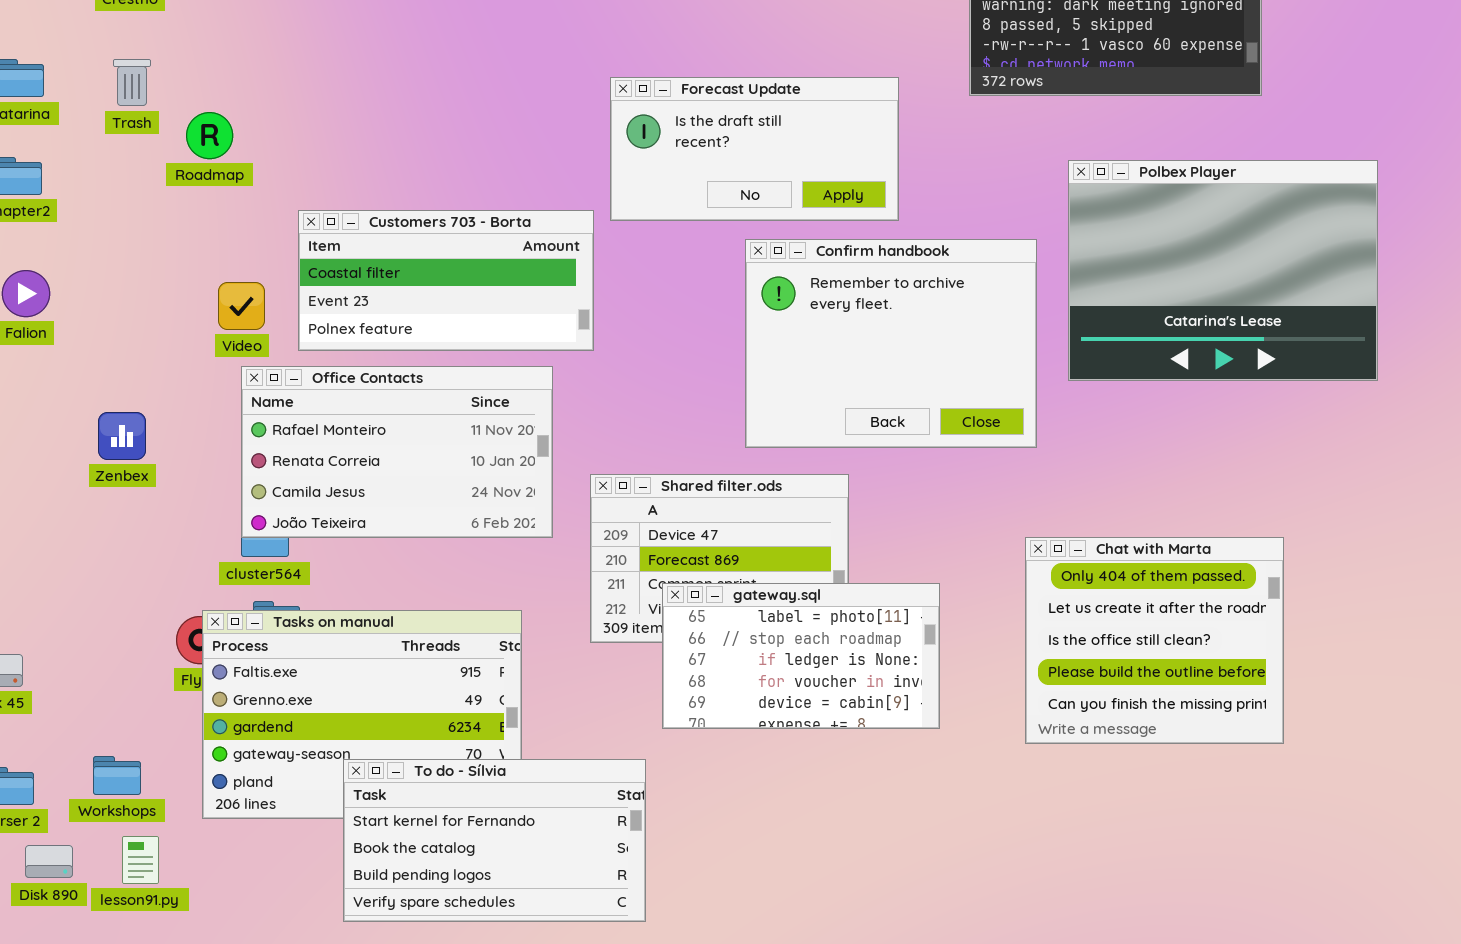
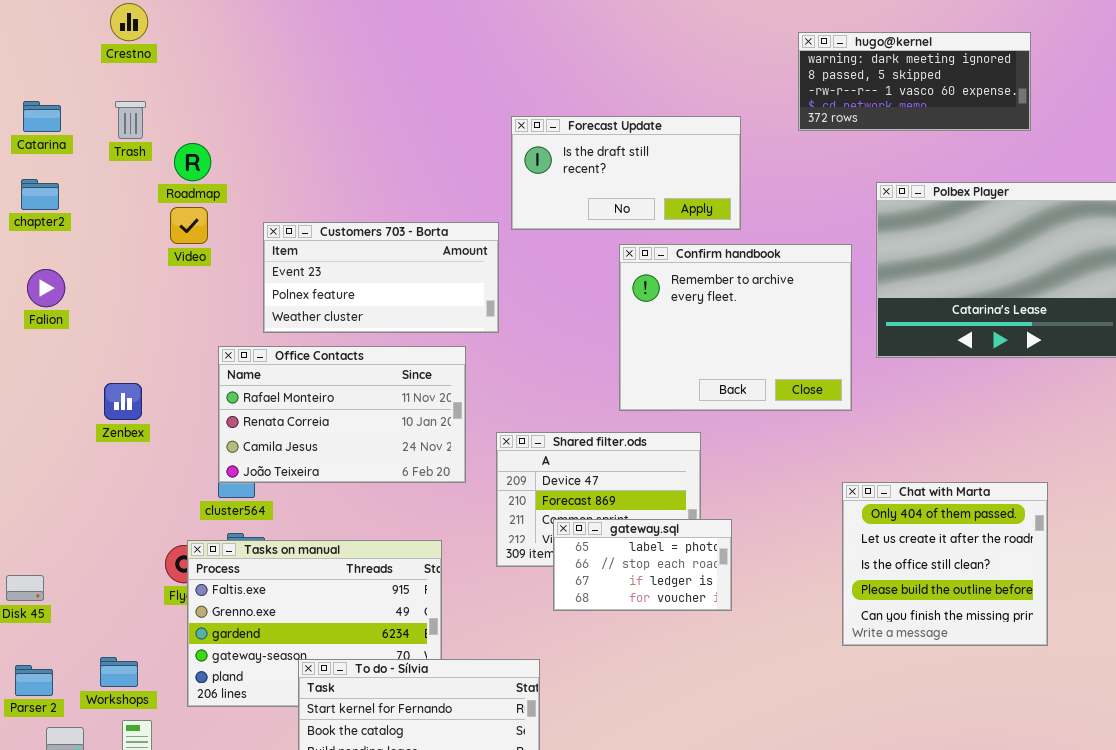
Customers 703 - Borta: [298,210,594,351] -> [263,222,499,333], scrolled down 1 row
Video: [218,282,265,330] -> [170,207,208,244], moved
gateway.sql: [662,583,940,729] -> [553,519,732,611], resized

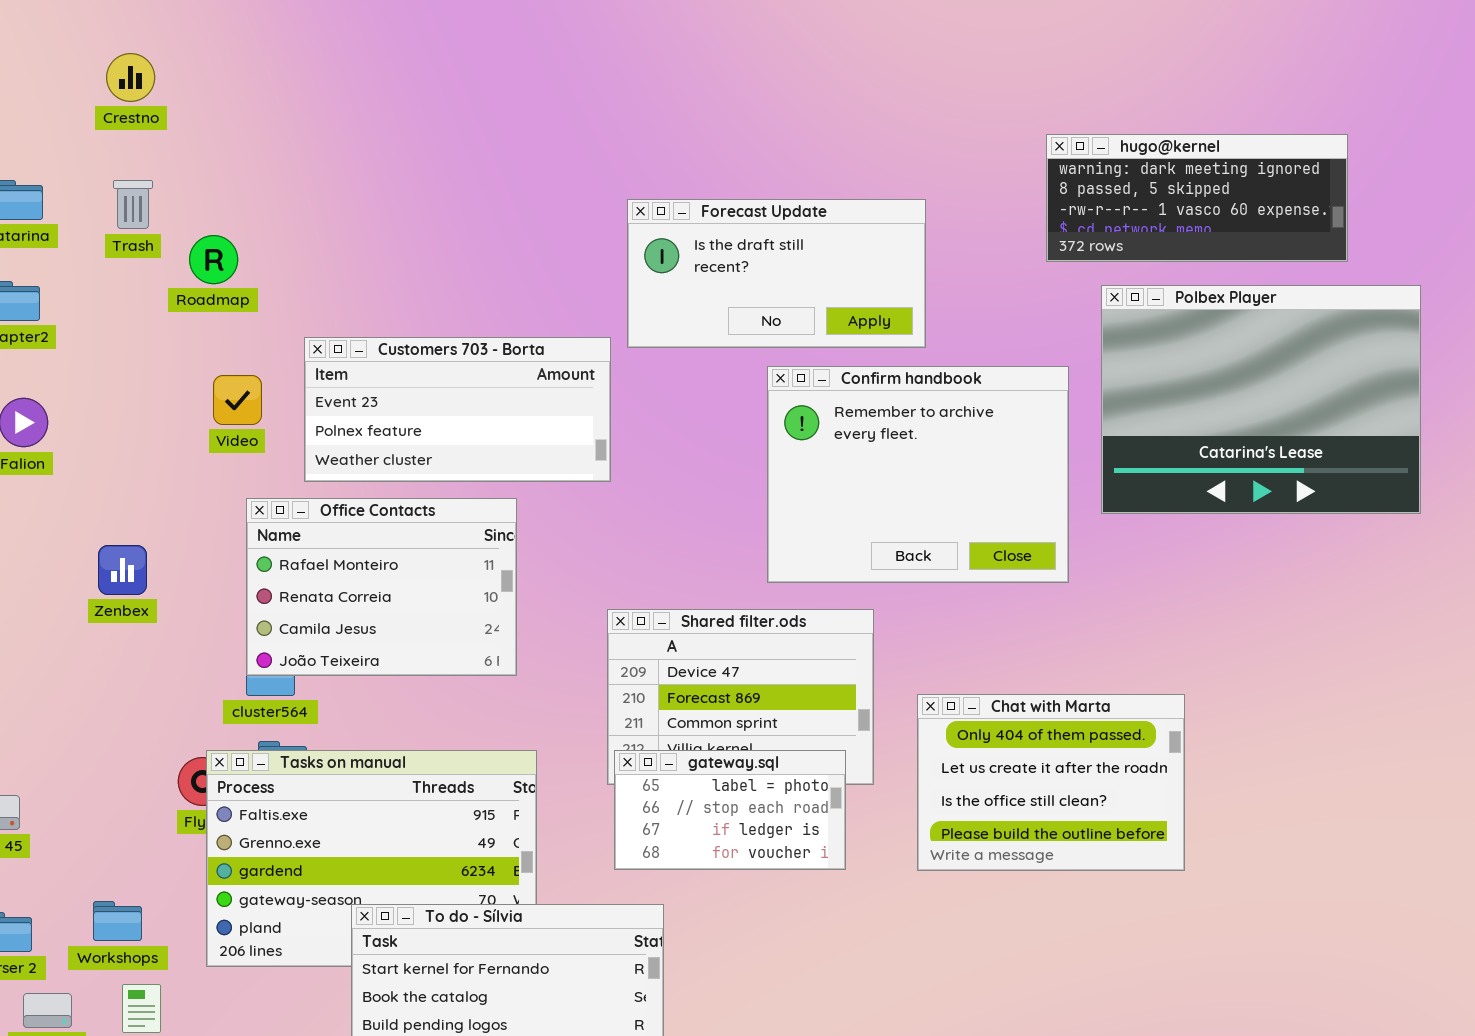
hugo@kernel: [798,32,1031,131] -> [1046,134,1348,262], moved
Video: [170,207,208,244] -> [213,375,262,425], moved
Office Contacts: [218,346,466,483] -> [246,498,517,676], resized
Chat with Marta: [842,482,1048,646] -> [917,694,1185,871], moved, resized
gateway.sql: [553,519,732,611] -> [614,750,846,870], moved

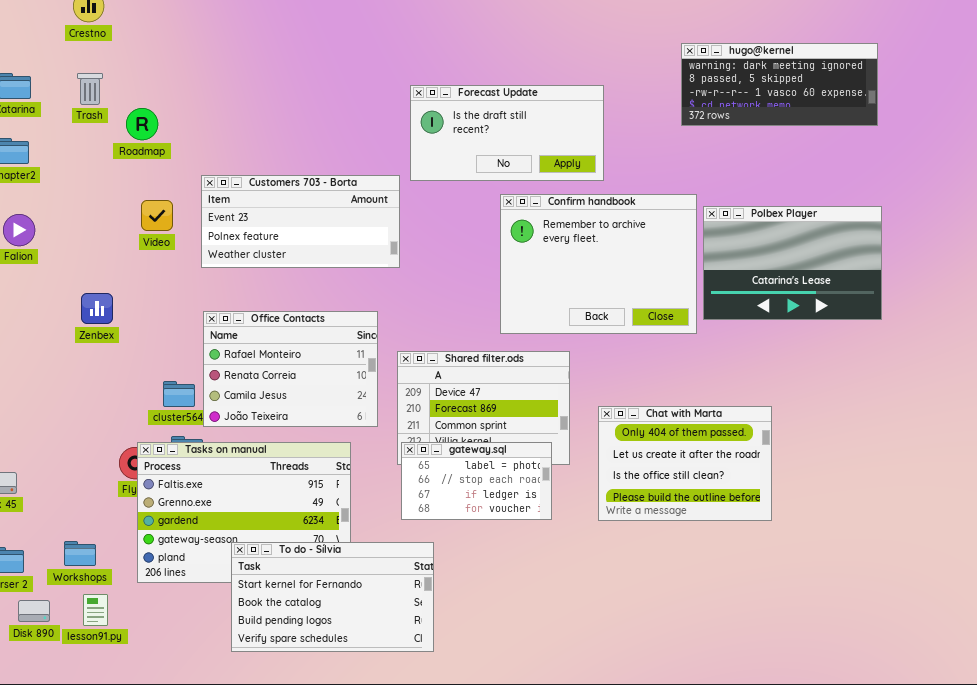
Polbex Player: [1101,285,1421,514] -> [703,206,882,320], moved, resized
Office Contacts: [246,498,517,676] -> [203,311,378,427], moved
Zenbex: [98,545,147,595] -> [81,293,113,324], moved

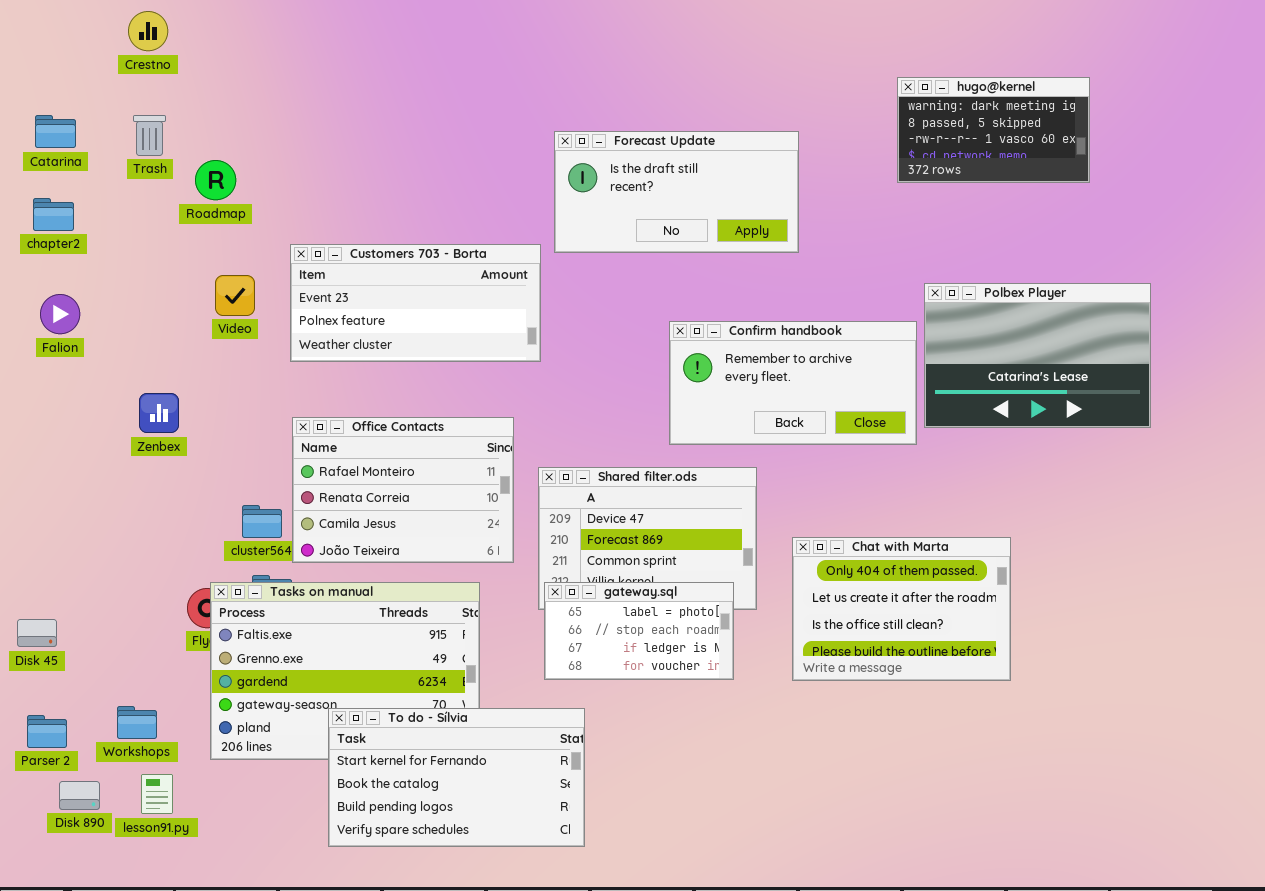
hugo@kernel: [681,43,878,126] -> [897,77,1090,183], resized
Confirm handbook: [500,194,697,334] -> [669,321,917,445], resized

